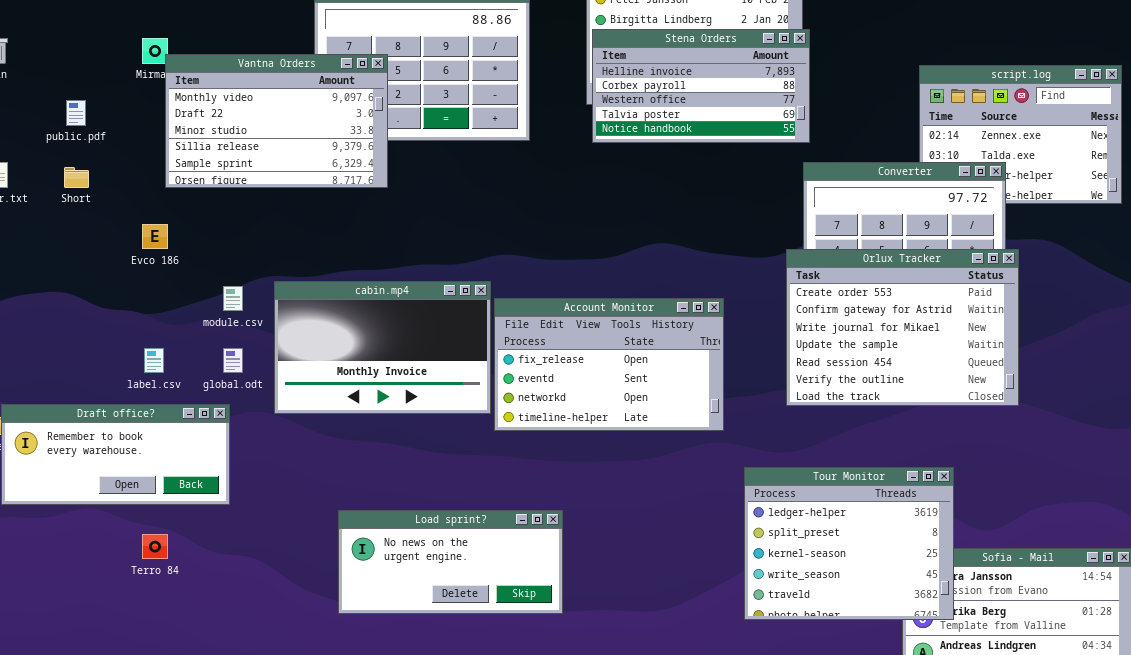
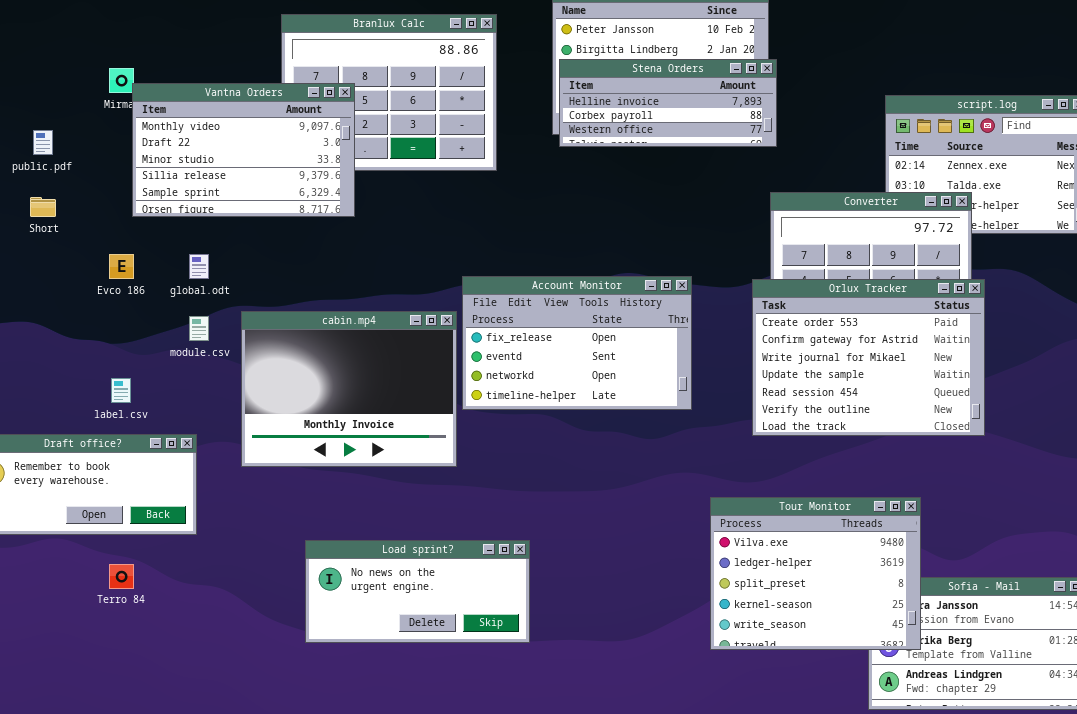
Stena Orders: [592,29,810,143] -> [559,59,777,147], resized
cabin.mp4: [274,281,491,414] -> [241,311,457,467], resized
Account Monitor: [494,298,724,431] -> [462,276,692,410], moved
global.odt: [223,348,243,373] -> [189,254,209,279], moved
Tour Monitor: [744,467,954,620] -> [710,497,921,650], scrolled up 1 row

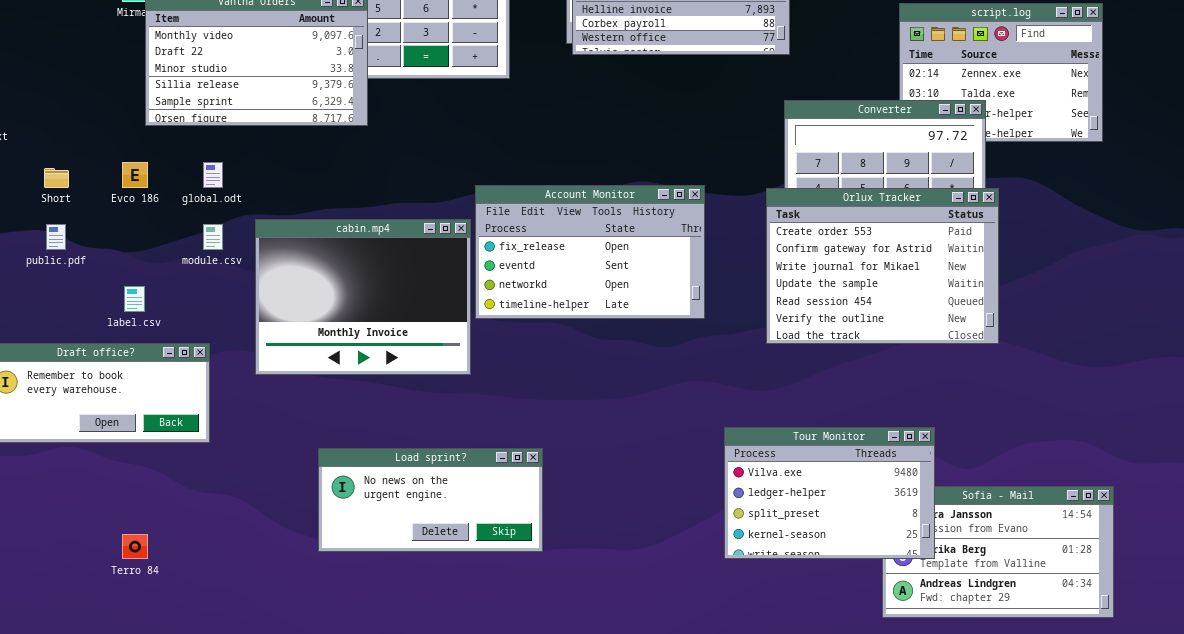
public.pdf: [33,130,53,155] -> [46,224,66,250], moved
Short: [30,197,56,217] -> [44,168,69,188], moved
Tour Monitor: [710,497,921,650] -> [724,427,935,559], resized
Terro 84: [109,564,134,589] -> [122,534,148,559], moved

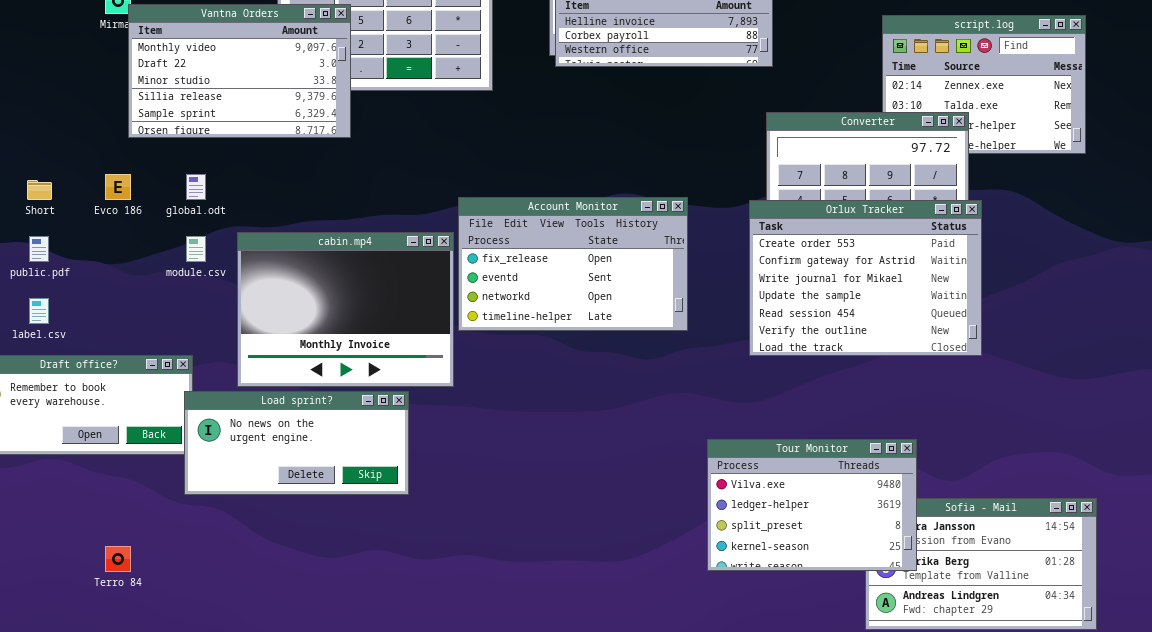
label.csv: [124,286,145,312] -> [29,298,49,324], moved
Load sprint?: [318,448,543,552] -> [184,391,409,495], moved

